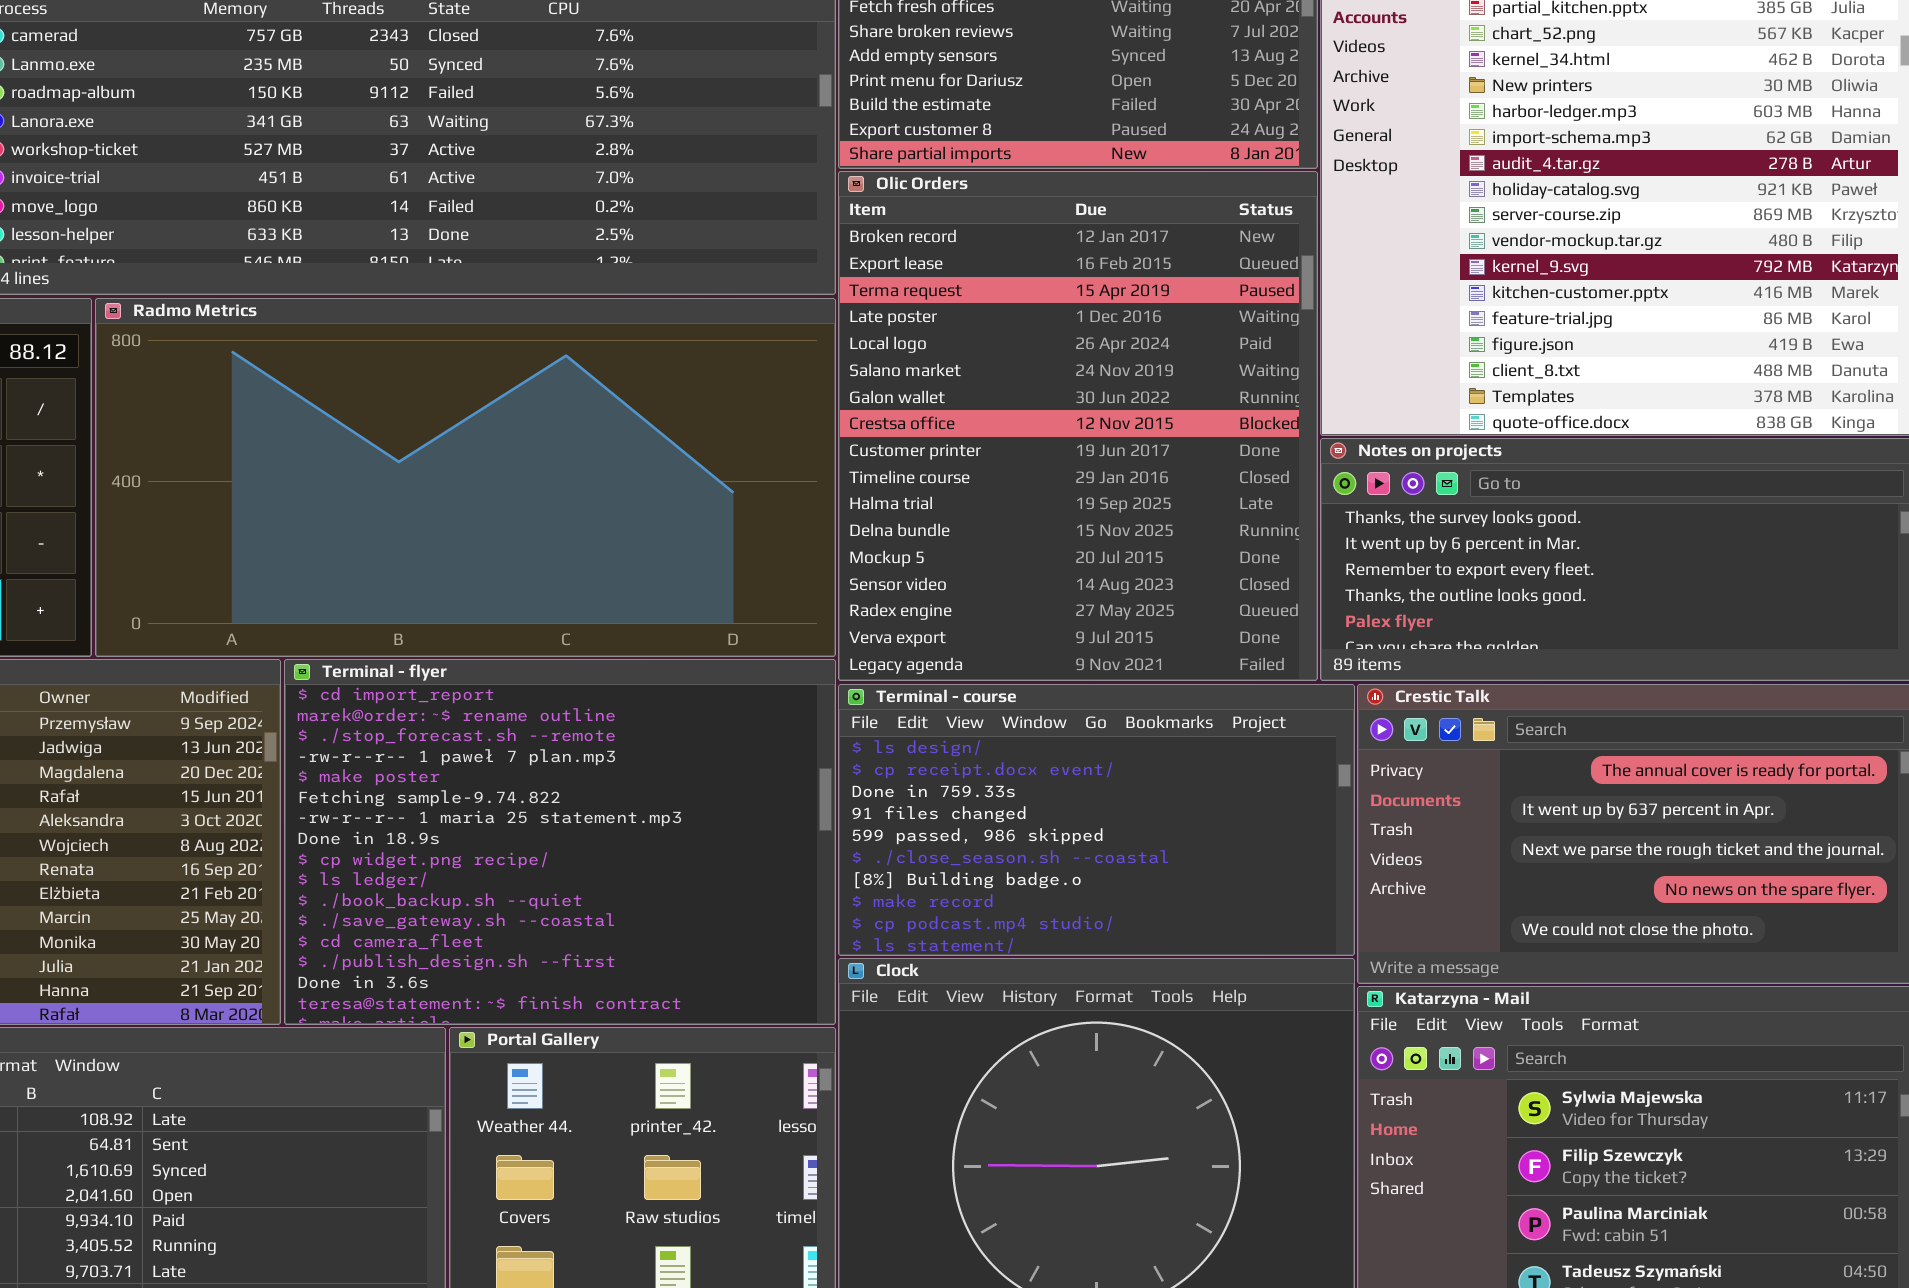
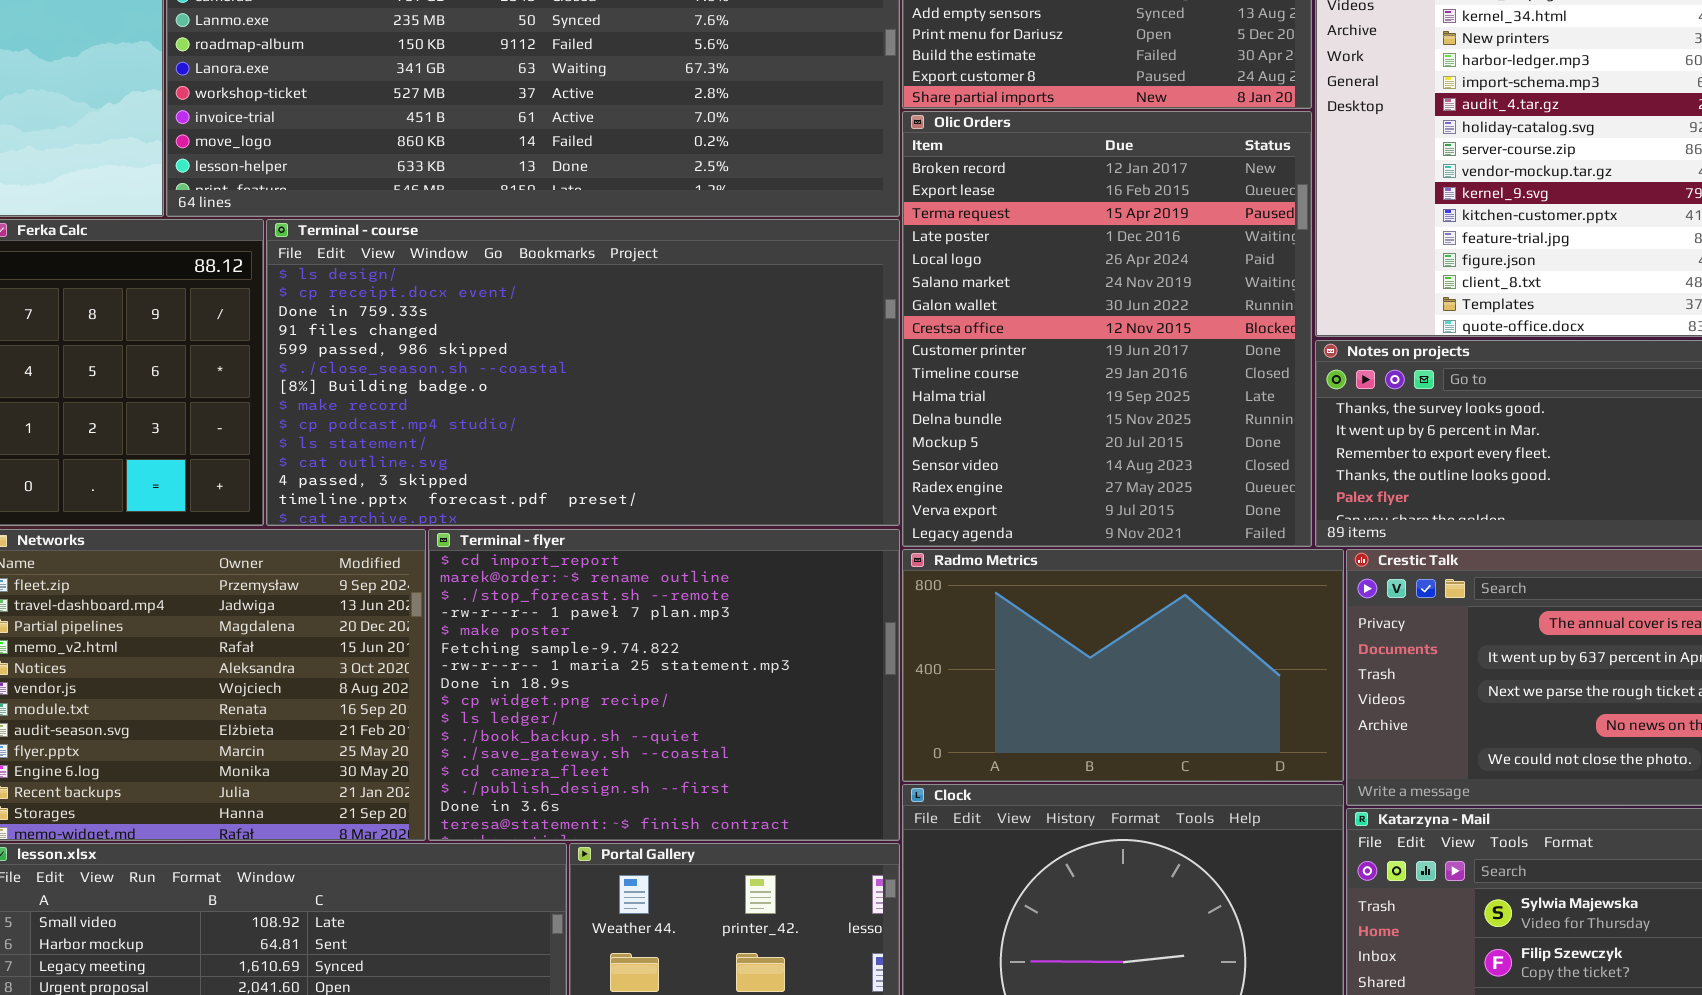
Radmo Metrics: [95,298,836,657] -> [902,549,1344,782], moved, resized
Terminal - course: [838,684,1355,956] -> [266,219,900,526], moved, resized

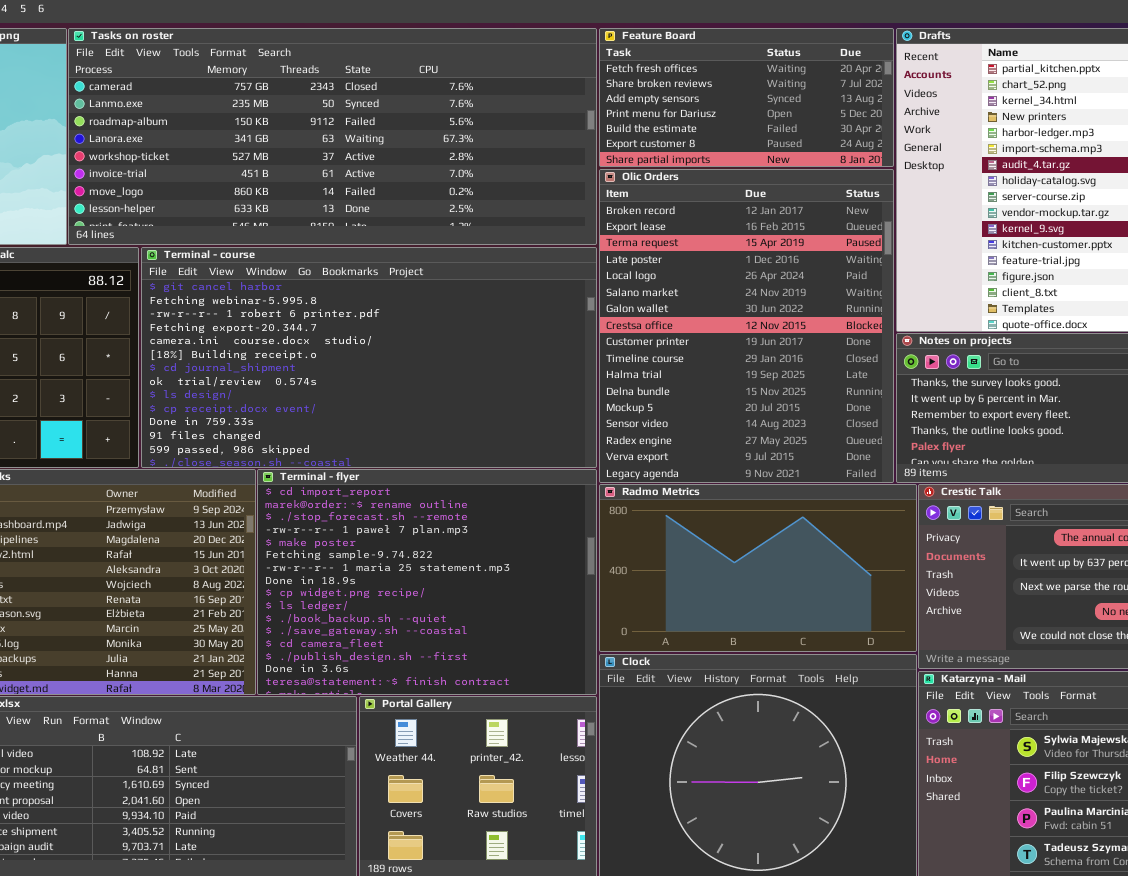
Terminal - course: [266,219,900,526] -> [141,247,597,468], scrolled up 8 rows

